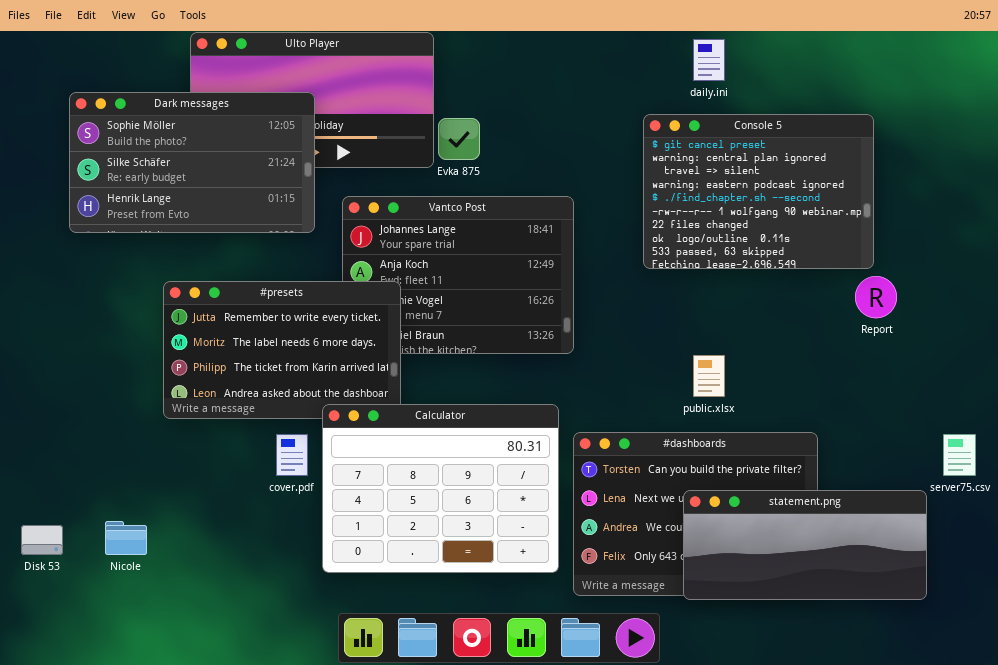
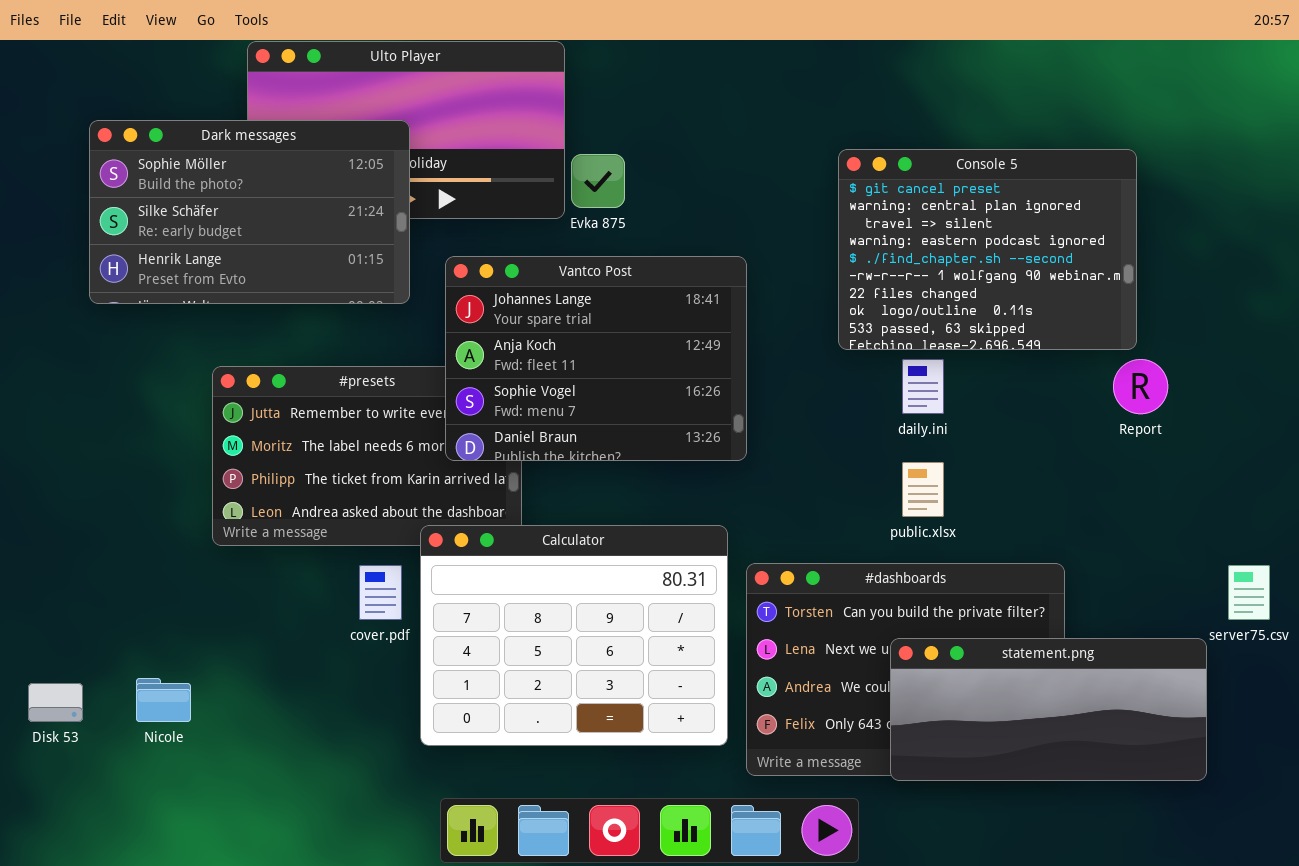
daily.ini: [693,39,725,81] -> [902,359,944,414], moved
Vantco Post: [342,196,574,354] -> [445,256,747,461], raised

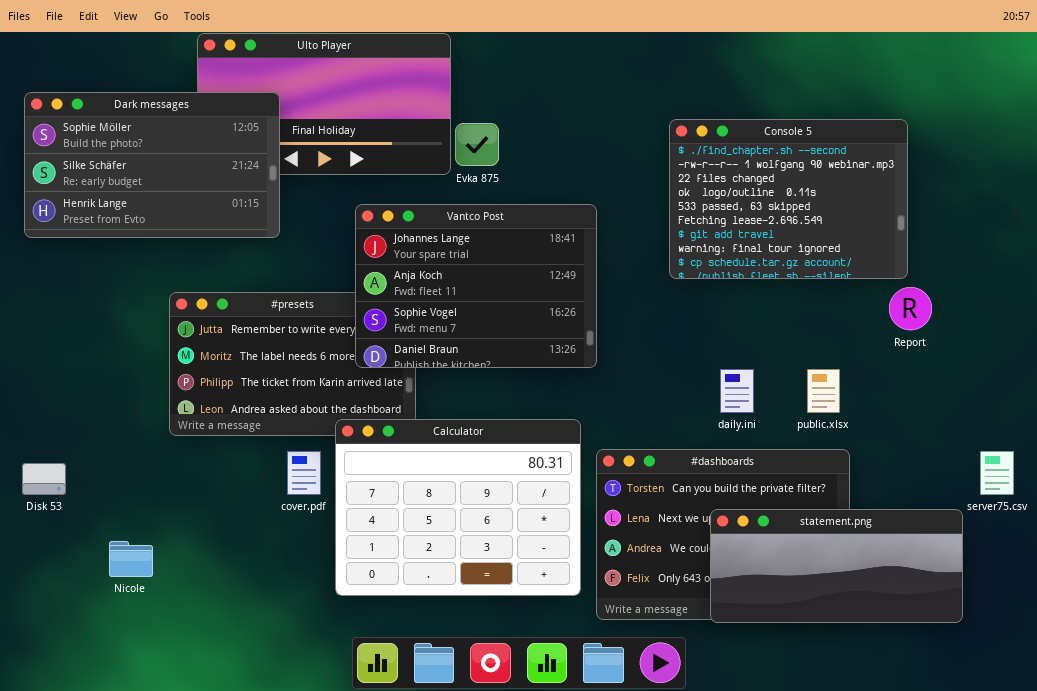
Dark messages: [89,120,410,304] -> [24,92,280,238], moved
Console 5: [838,149,1137,350] -> [669,119,908,279], scrolled down 4 rows
daily.ini: [902,359,944,414] -> [720,369,754,413], moved
public.xlsx: [902,462,944,517] -> [807,369,840,413], moved
Disk 53: [28,683,83,722] -> [22,463,66,495], moved

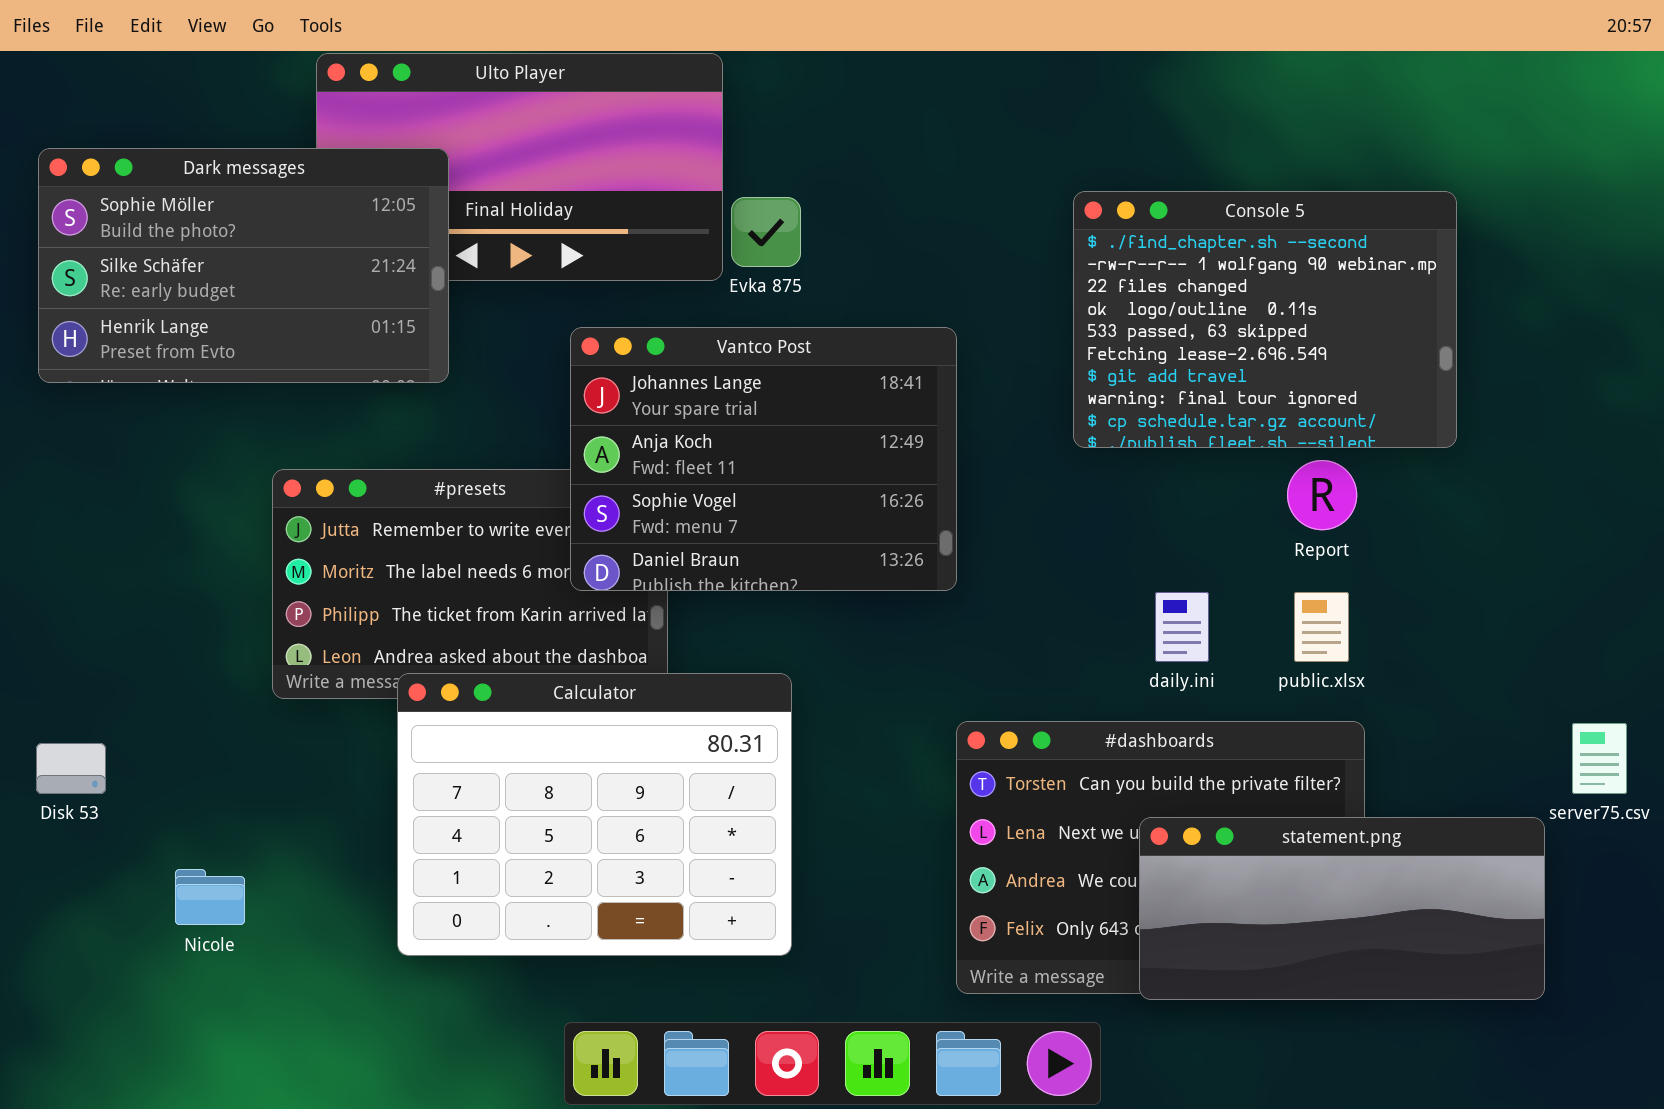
Report: [889,287,932,330] -> [1287,460,1357,530], moved
Calculator: [335,419,581,596] -> [397,673,792,956], moved

